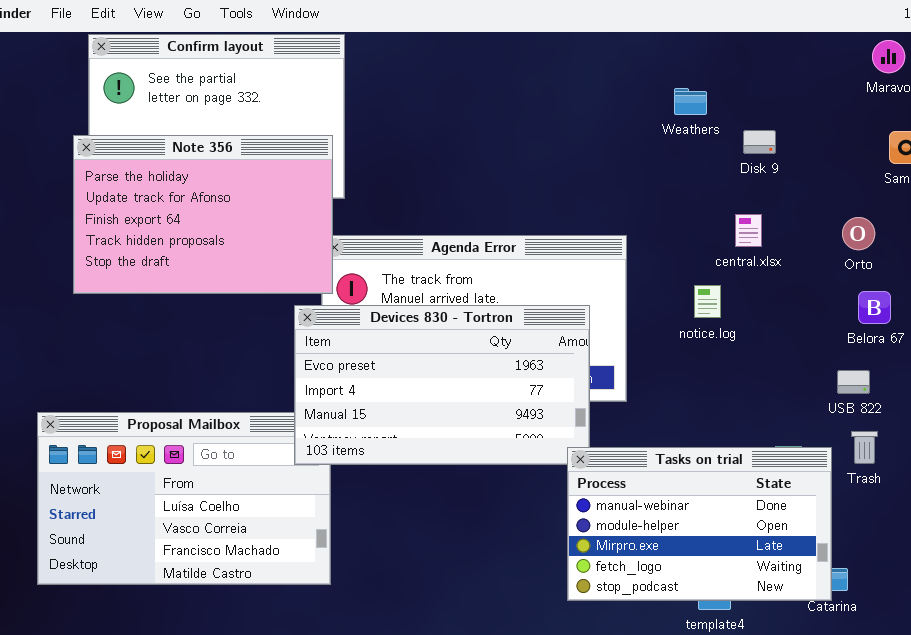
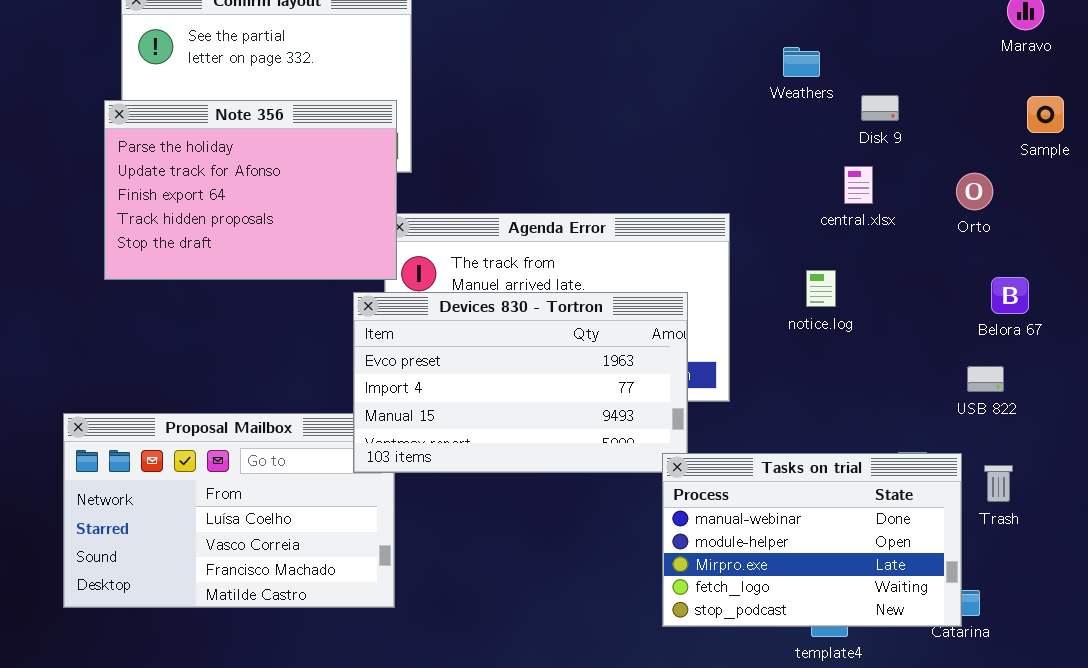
central.xlsx: [735,214,762,247] -> [844,166,873,204], moved
Orto: [842,217,875,250] -> [956,173,993,210], moved
Trash: [851,431,878,464] -> [984,465,1013,502], moved

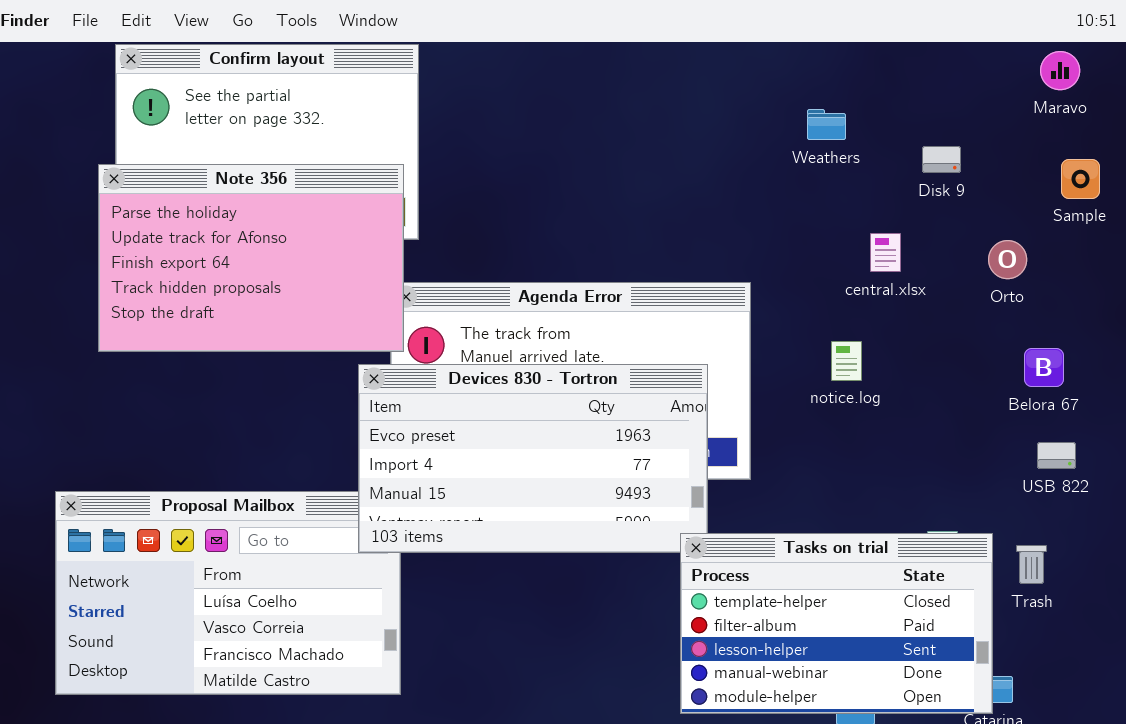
Disk 9: [861,95,899,121] -> [922,146,961,173], moved
USB 822: [967,366,1004,392] -> [1037,442,1076,469], moved
Tasks on trial: [662,453,962,627] -> [680,533,993,714], scrolled up 3 rows

